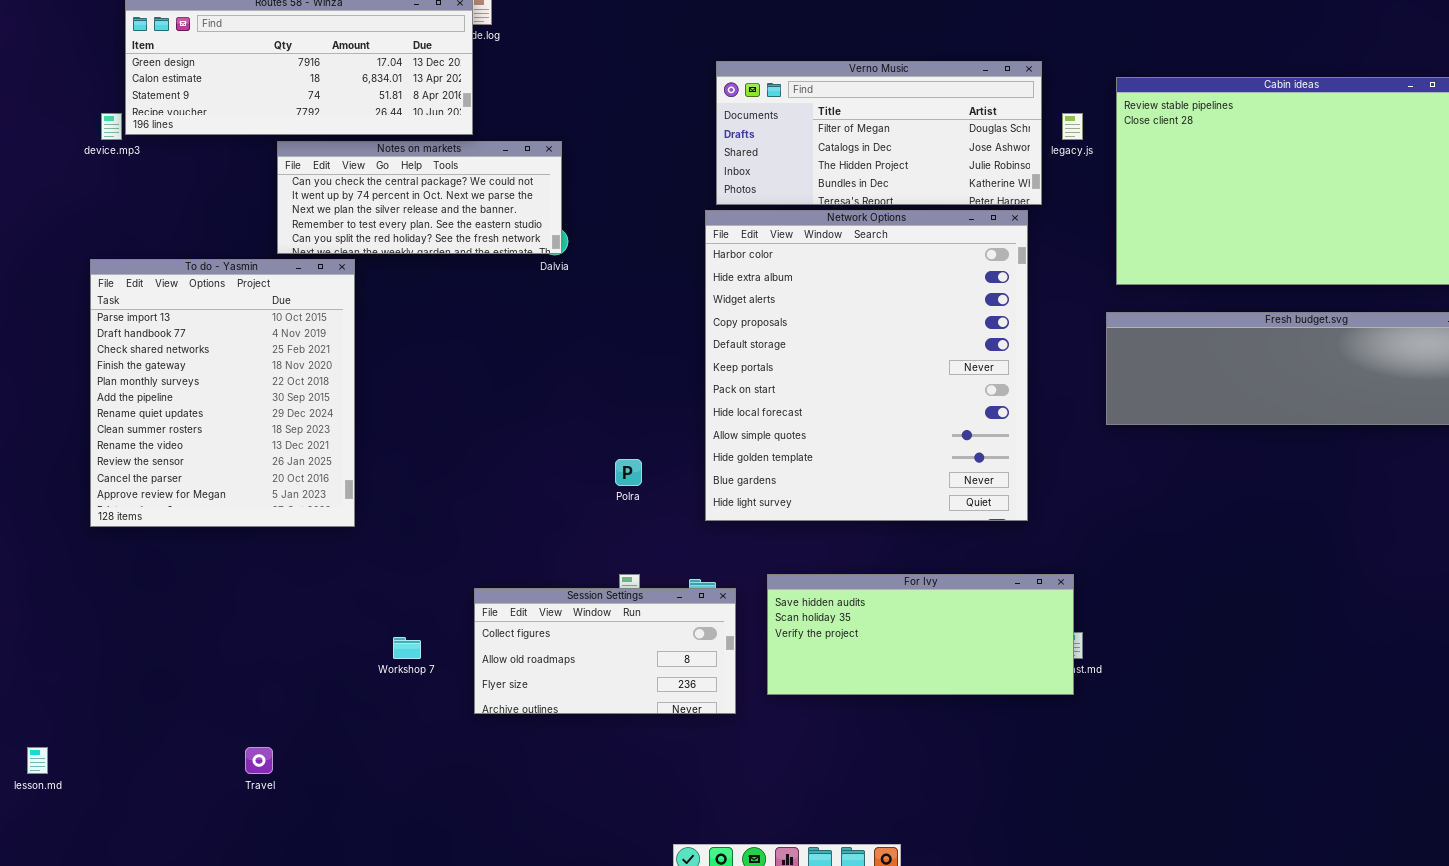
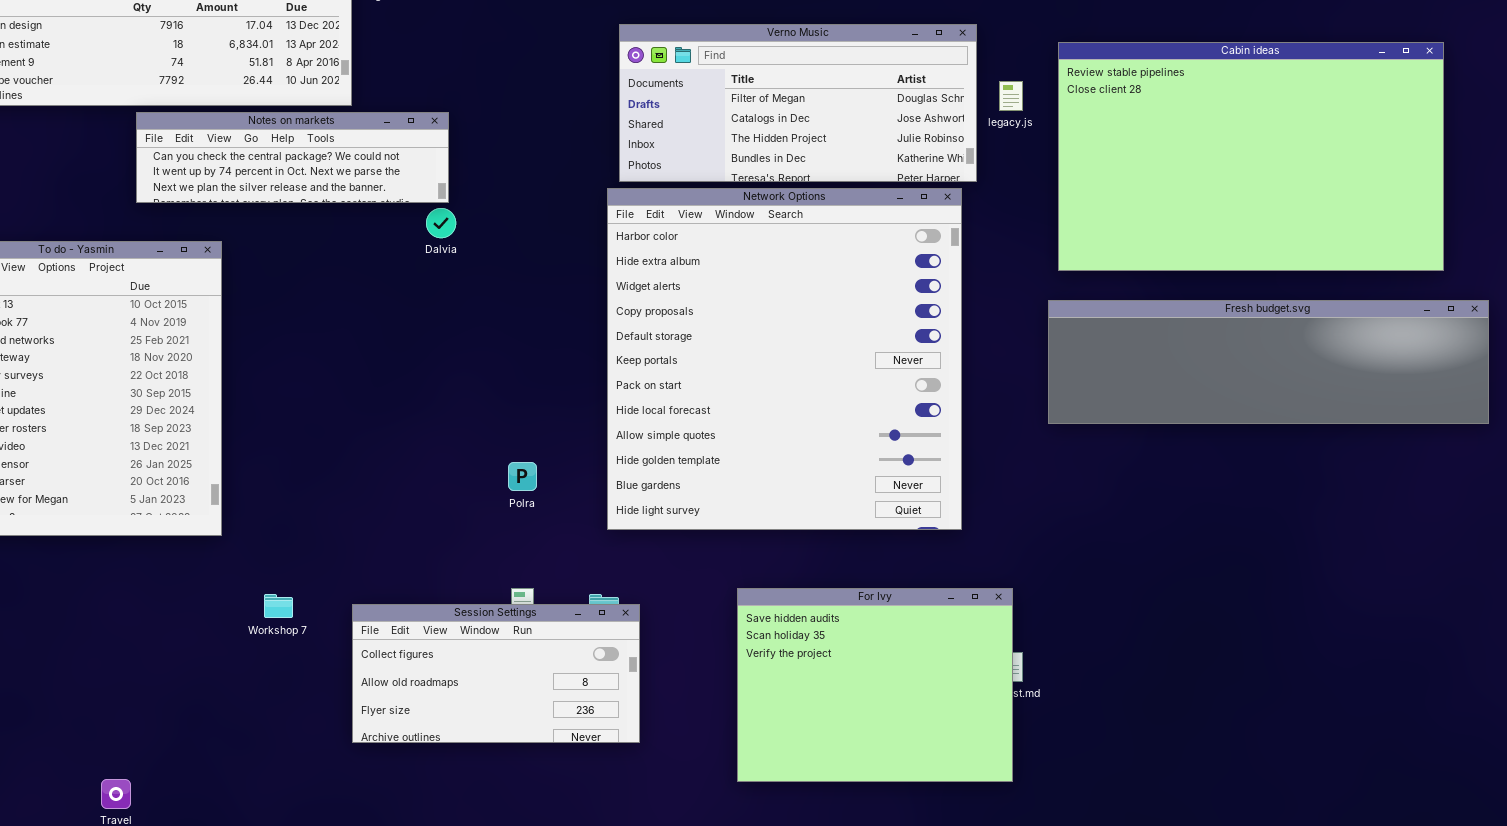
Notes on markets: [277,141,562,254] -> [136,112,449,203], resized
For Ivy: [767,574,1074,695] -> [737,588,1013,782], resized
Workshop 7: [393,637,421,659] -> [264,594,293,618], moved

